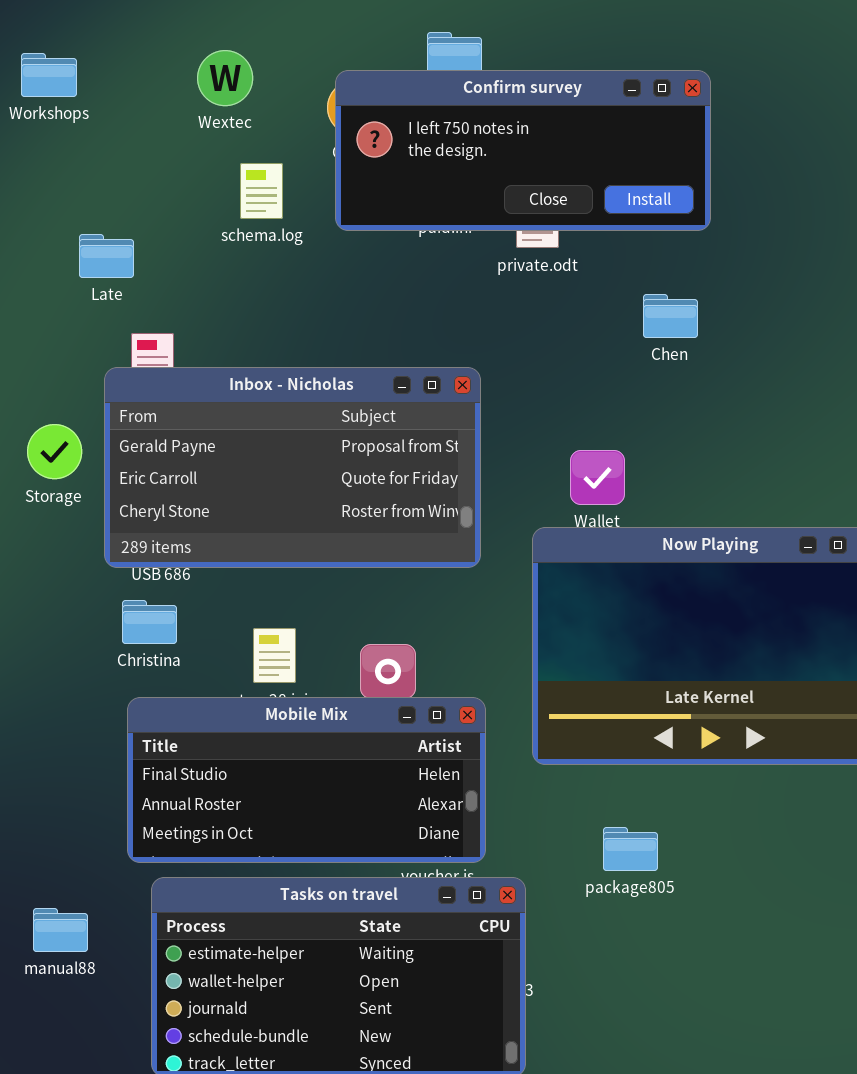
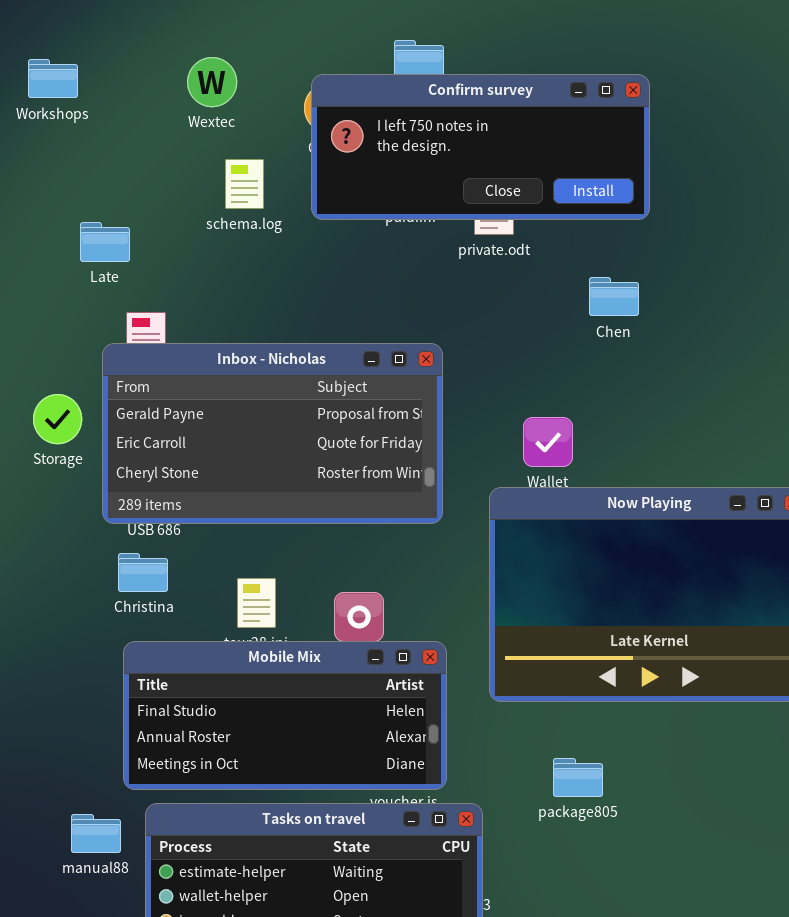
manual88: [33,908,88,952] -> [71,814,121,853], moved

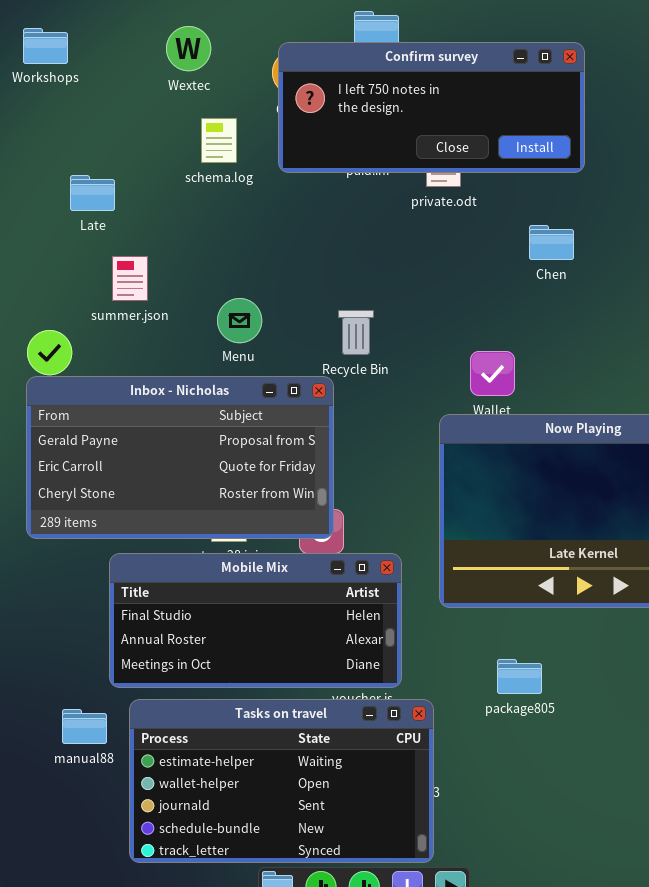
Inbox - Nicholas: [102,343,443,524] -> [26,376,334,539], moved

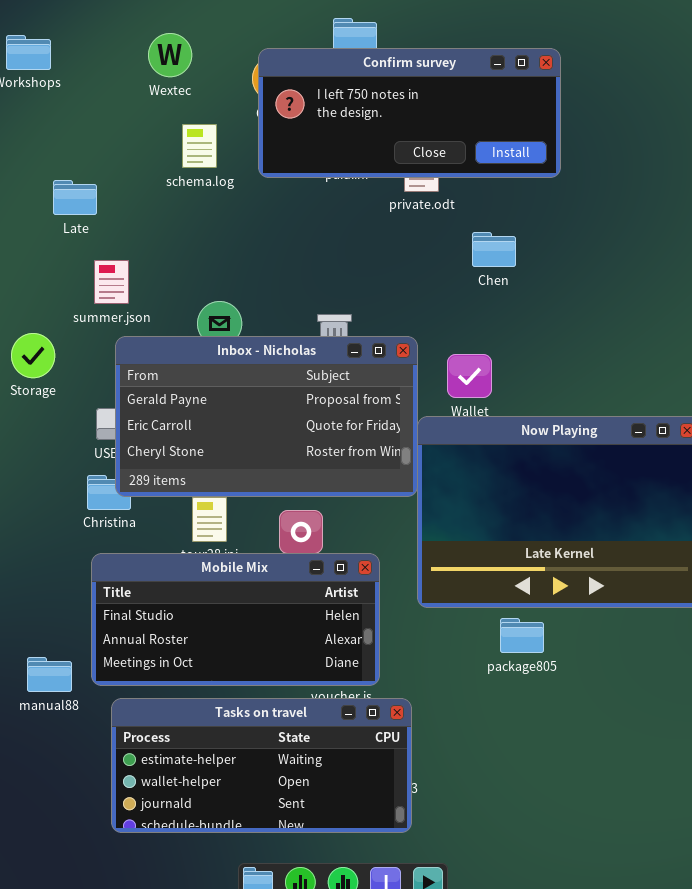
Chen: [529,225,574,260] -> [472,232,516,267], moved
Inbox - Nicholas: [26,376,334,539] -> [115,336,418,497], moved
package805: [497,659,542,694] -> [500,618,544,653], moved
Tasks on travel: [129,699,434,863] -> [111,698,412,833], resized
manual88: [62,709,107,744] -> [27,657,72,692], moved

